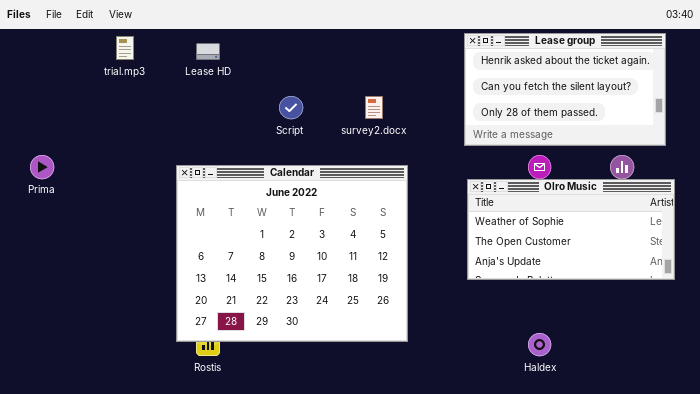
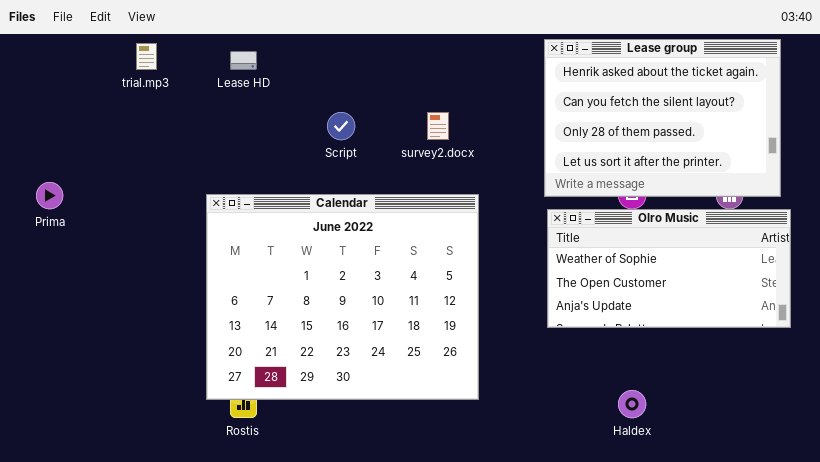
Lease group: [464,33,666,146] -> [544,39,781,197], resized

